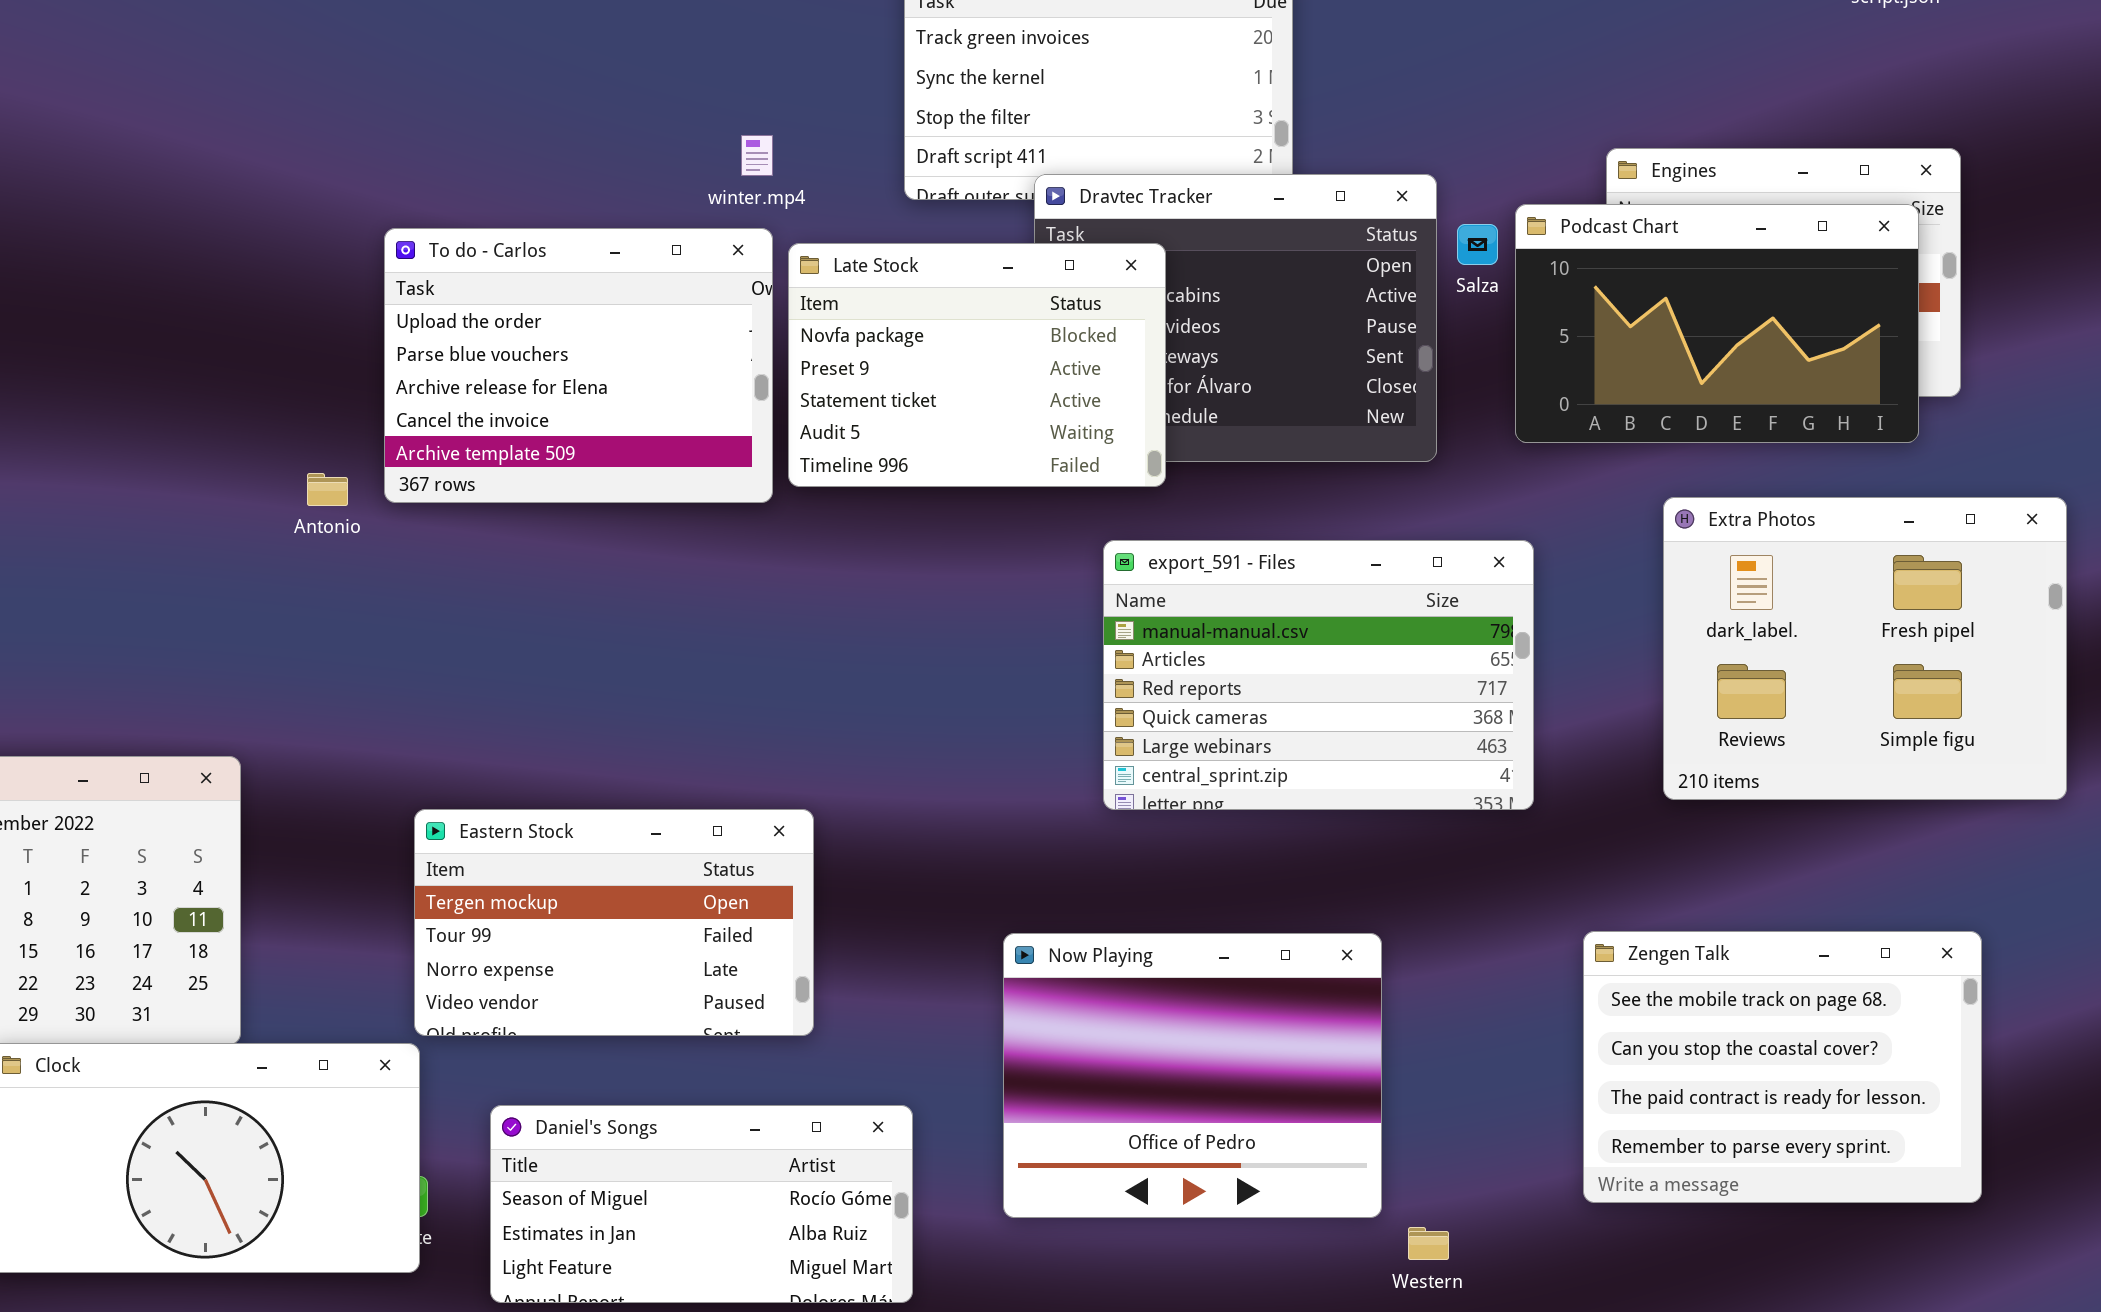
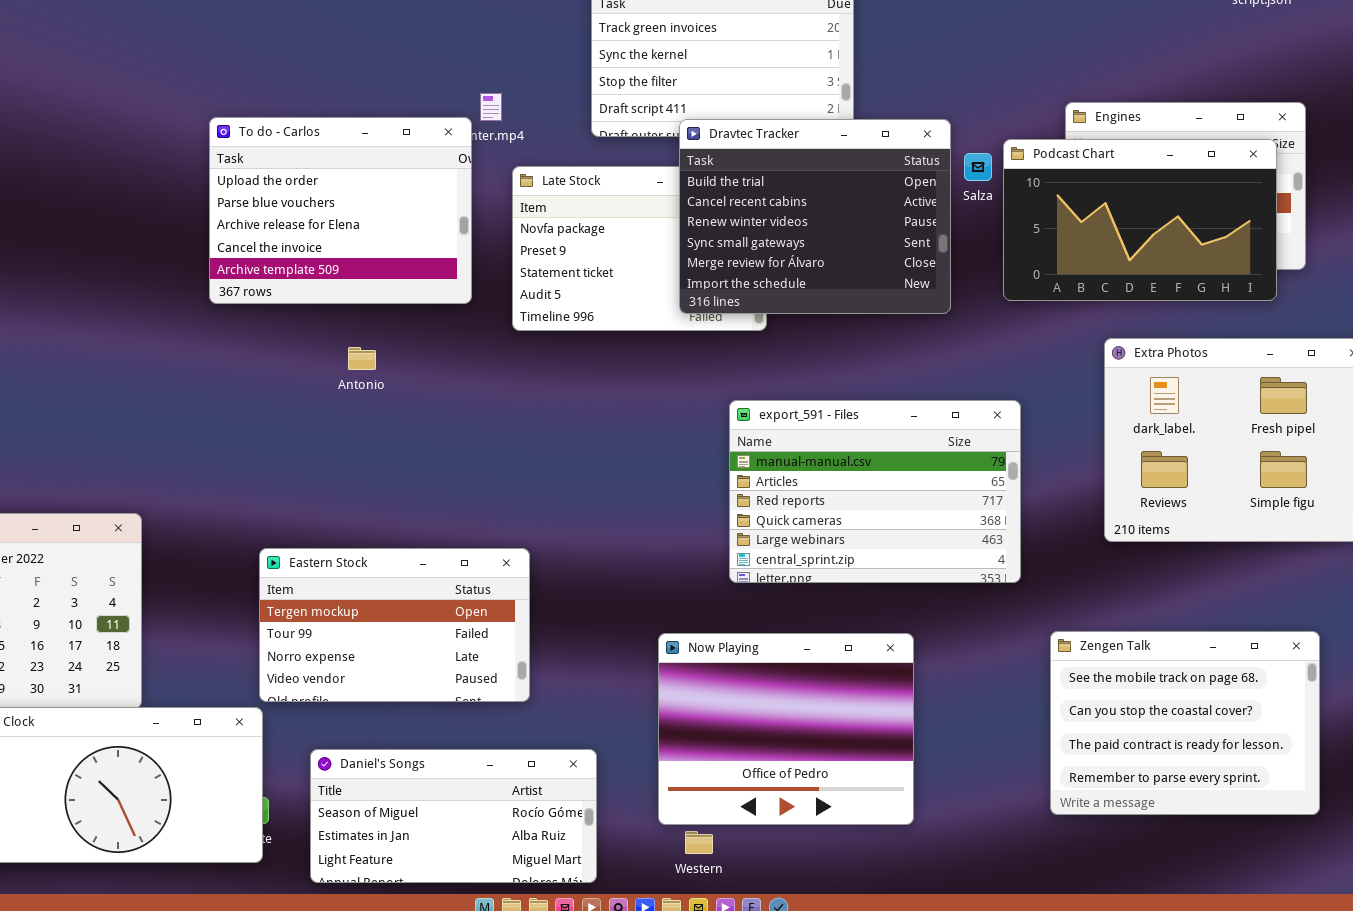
Dravtec Tracker: [1034,174,1437,462] -> [679,119,951,314], raised
To do - Carlos: [384,228,773,503] -> [209,117,472,304], moved
Antonio: [307,473,348,506] -> [348,347,376,370], moved
export_591 - Files: [1103,540,1534,810] -> [729,400,1021,583], moved
Western: [1408,1227,1449,1260] -> [685,831,713,854], moved

